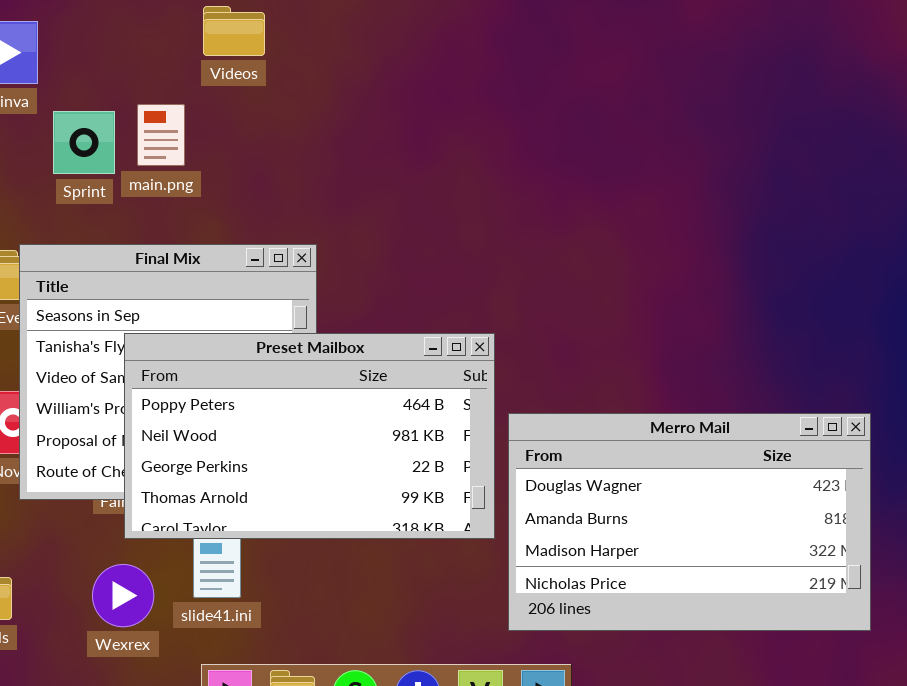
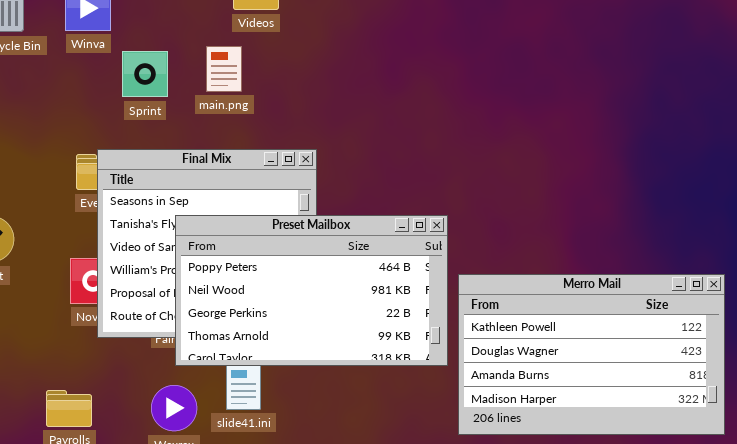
main.png: [137,104,185,166] -> [206,46,242,92], moved
Merro Mail: [508,413,871,631] -> [458,274,725,435], scrolled up 1 row

